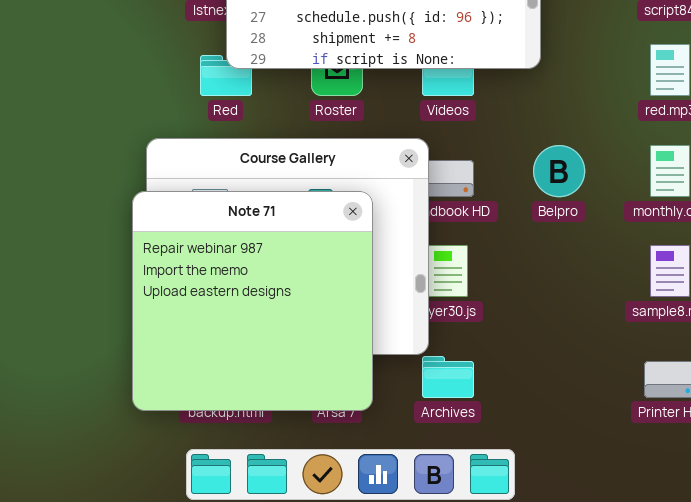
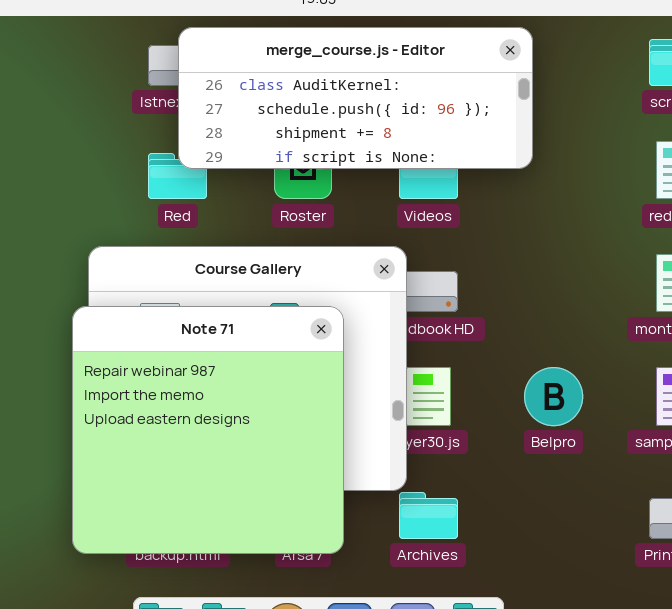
Belpro: [533,145,585,197] -> [524,367,583,426], moved

